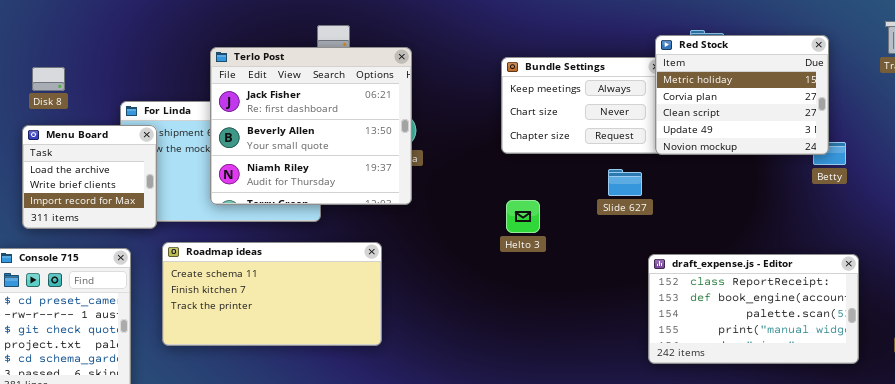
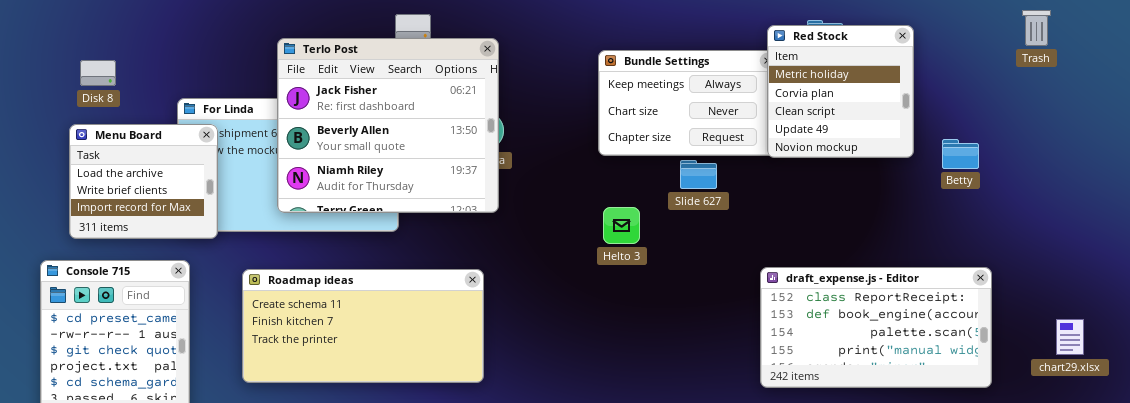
Red Stock: [655,35,829,155] -> [767,25,914,158], resized
Slide 627: [608,169,642,196] -> [680,160,717,189], moved
Roadmap ideas: [162,242,382,346] -> [242,269,484,383], moved

